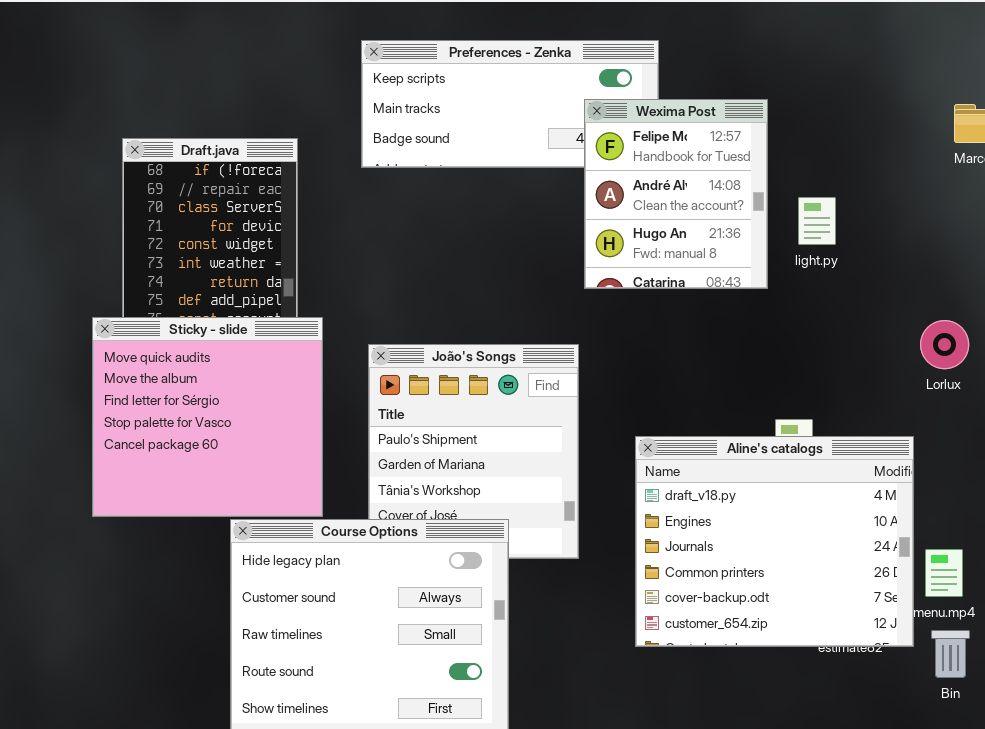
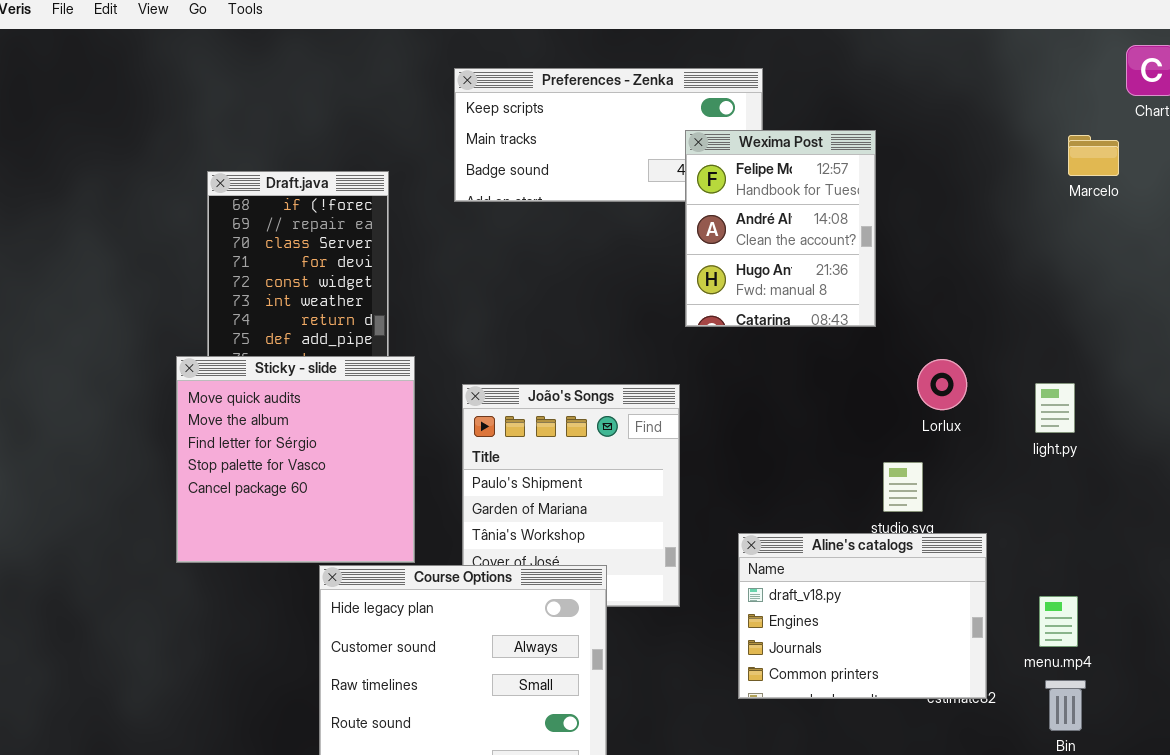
light.py: [798,197,836,245] -> [1035,383,1075,433], moved
Lorlux: [920,320,969,369] -> [917,359,967,410], moved
Aline's catalogs: [635,436,914,647] -> [738,533,987,699], resized

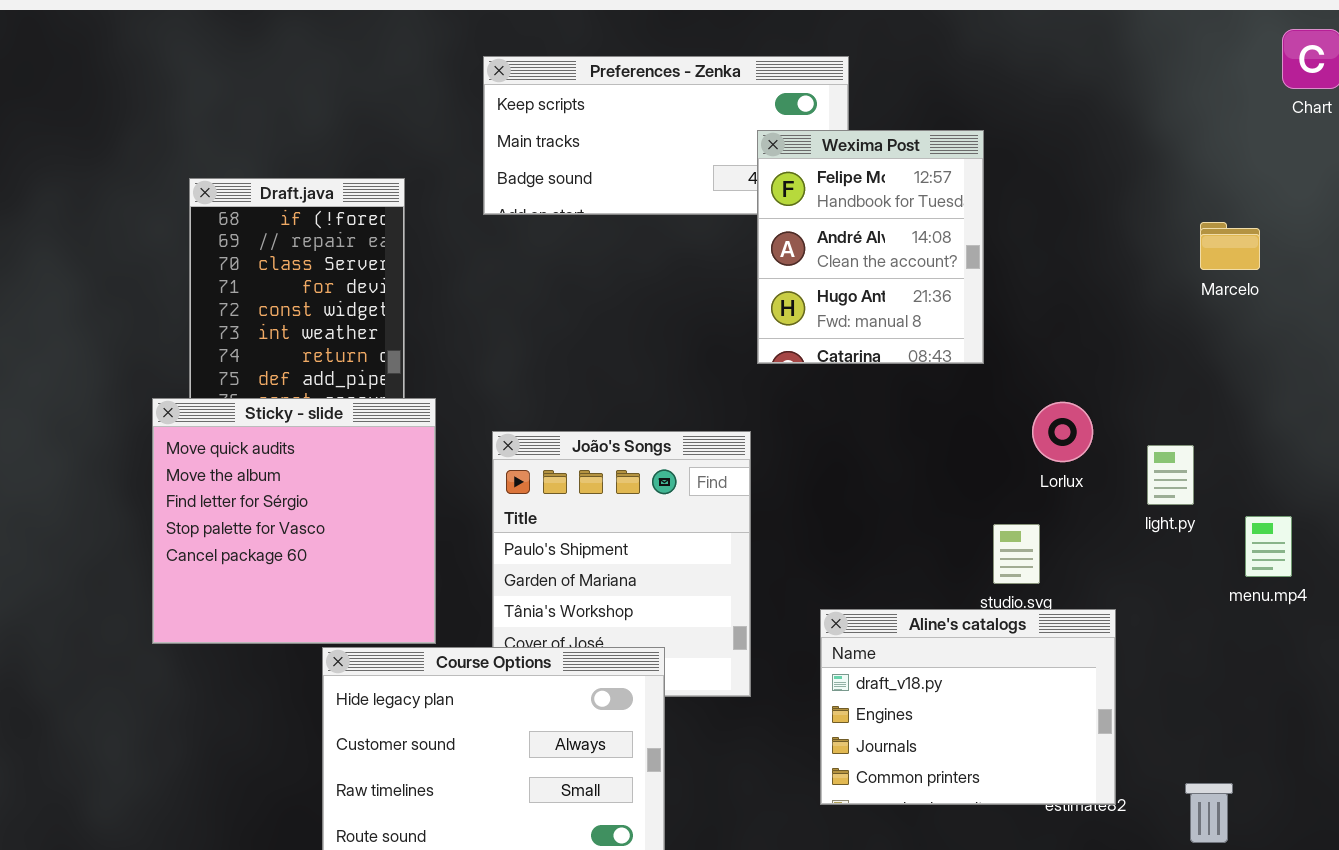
Marcelo: [1068,135,1119,176] -> [1200,222,1260,270], moved
light.py: [1035,383,1075,433] -> [1147,445,1194,505], moved
menu.mp4: [1039,596,1078,647] -> [1245,516,1292,577], moved

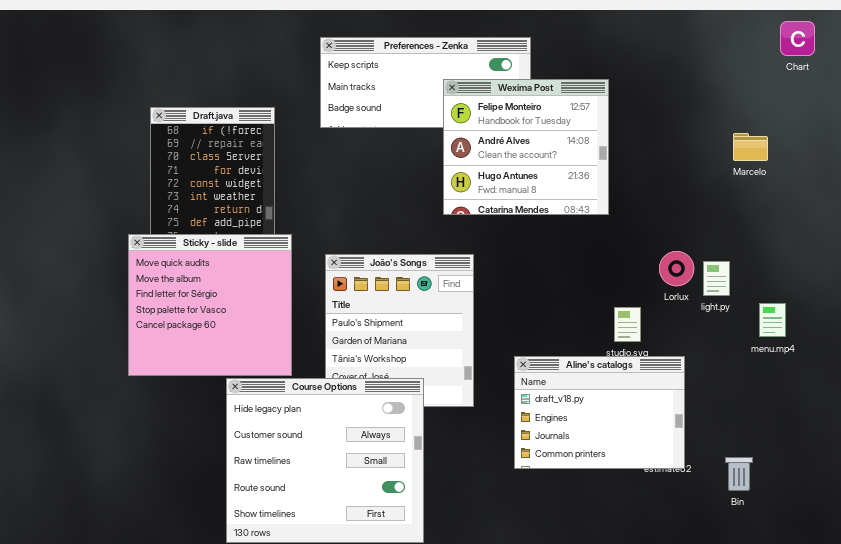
Wexima Post: [757,130,984,364] -> [443,79,609,215], resized
Lorlux: [1032,402,1093,462] -> [659,251,694,286], moved

